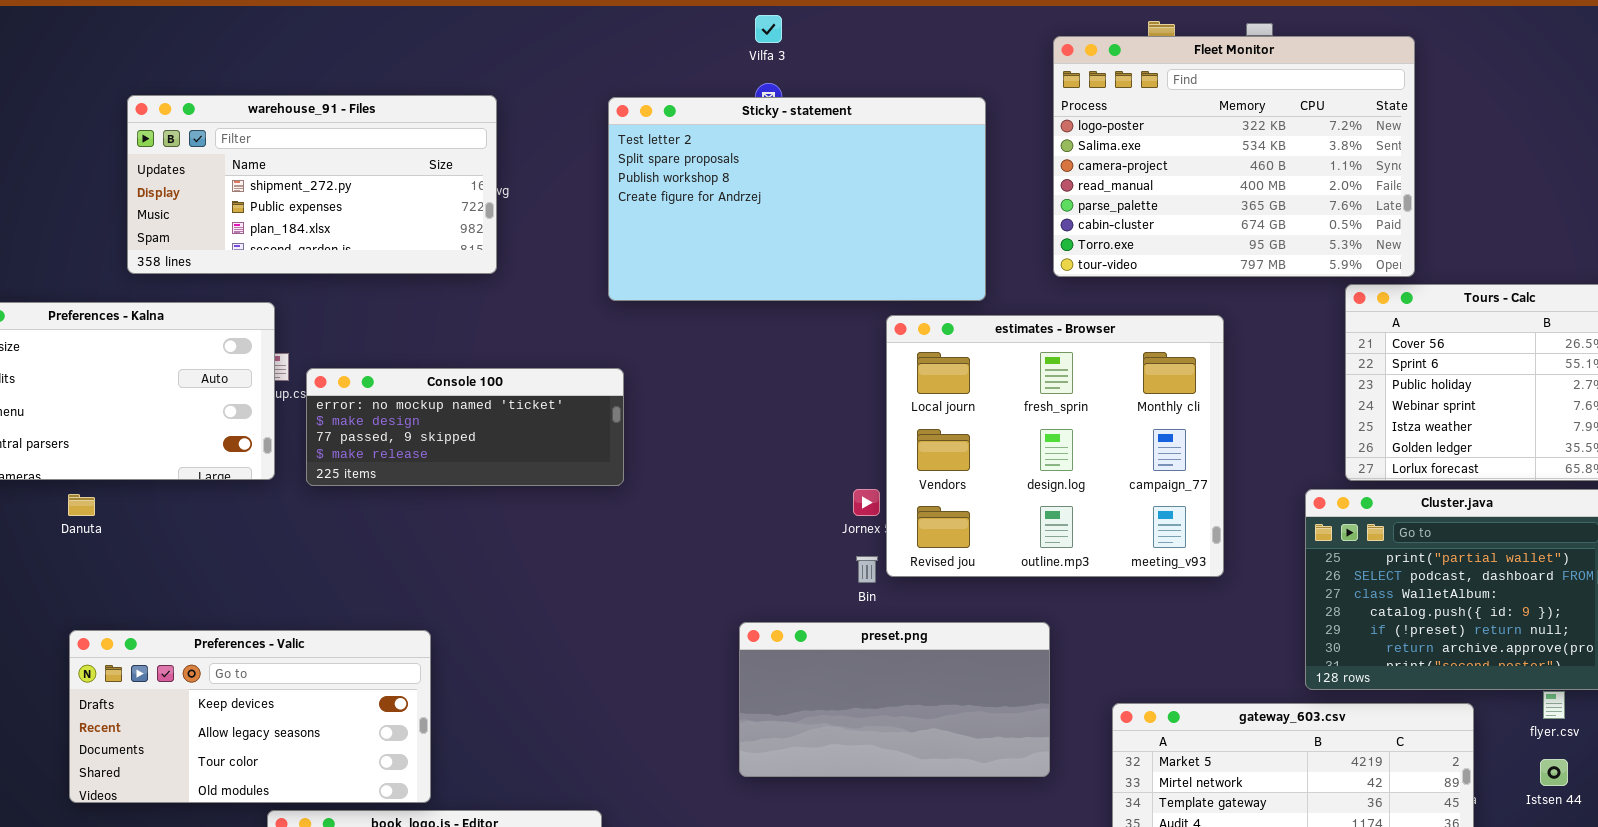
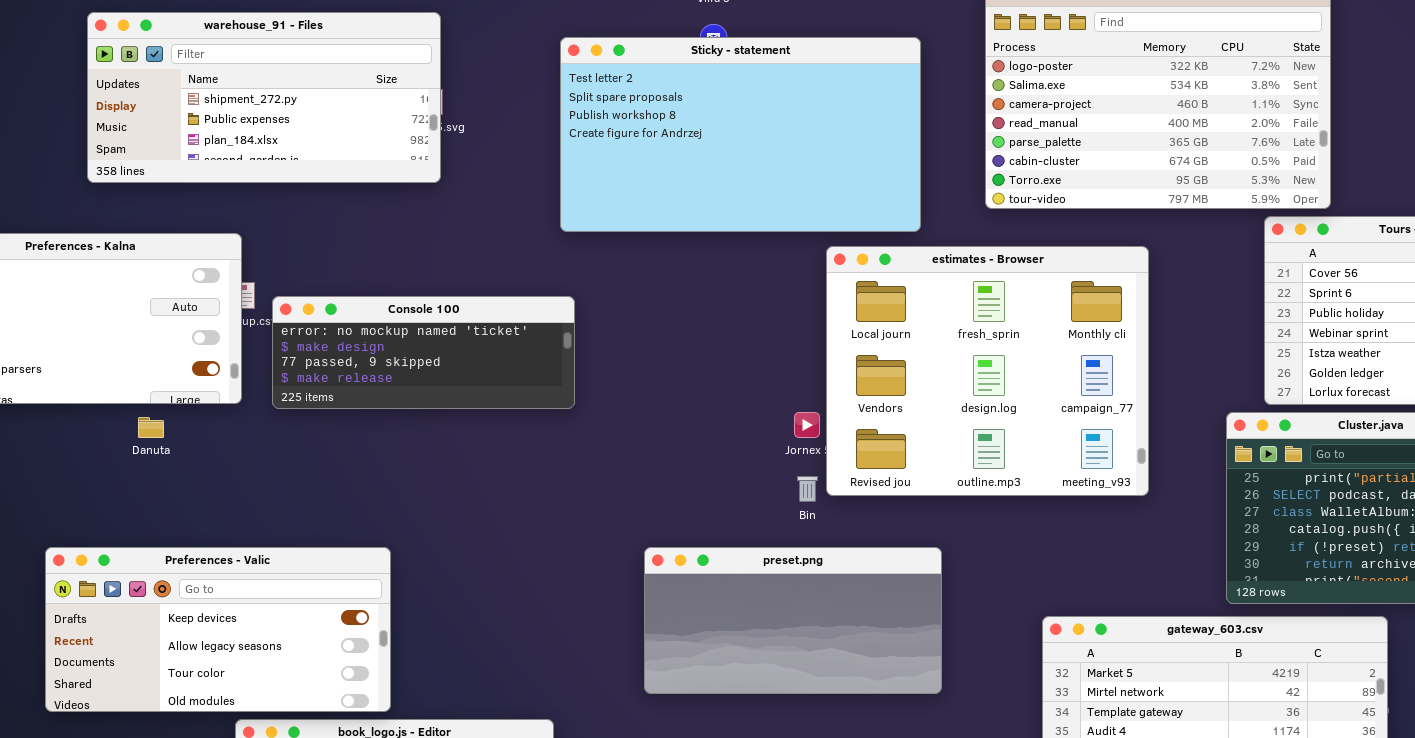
warehouse_91 - Files: [127,95,497,274] -> [87,12,441,183], moved
Danuta: [68,494,95,516] -> [138,417,164,438], moved
preset.png: [739,622,1050,777] -> [644,547,942,694], moved

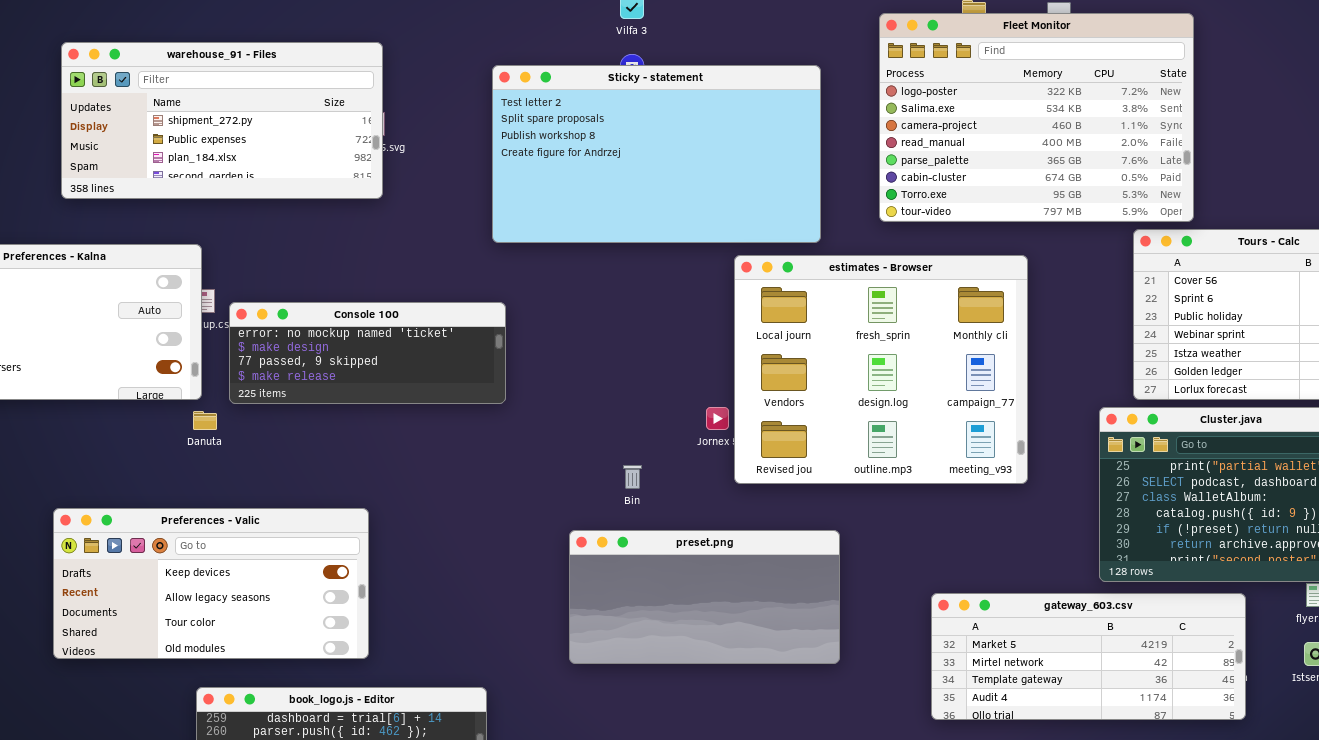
Danuta: [138,417,164,438] -> [193,411,217,430], moved
Bin: [797,476,818,502] -> [623,465,642,489], moved
Preferences - Valic: [45,547,391,712] -> [53,508,369,659], moved

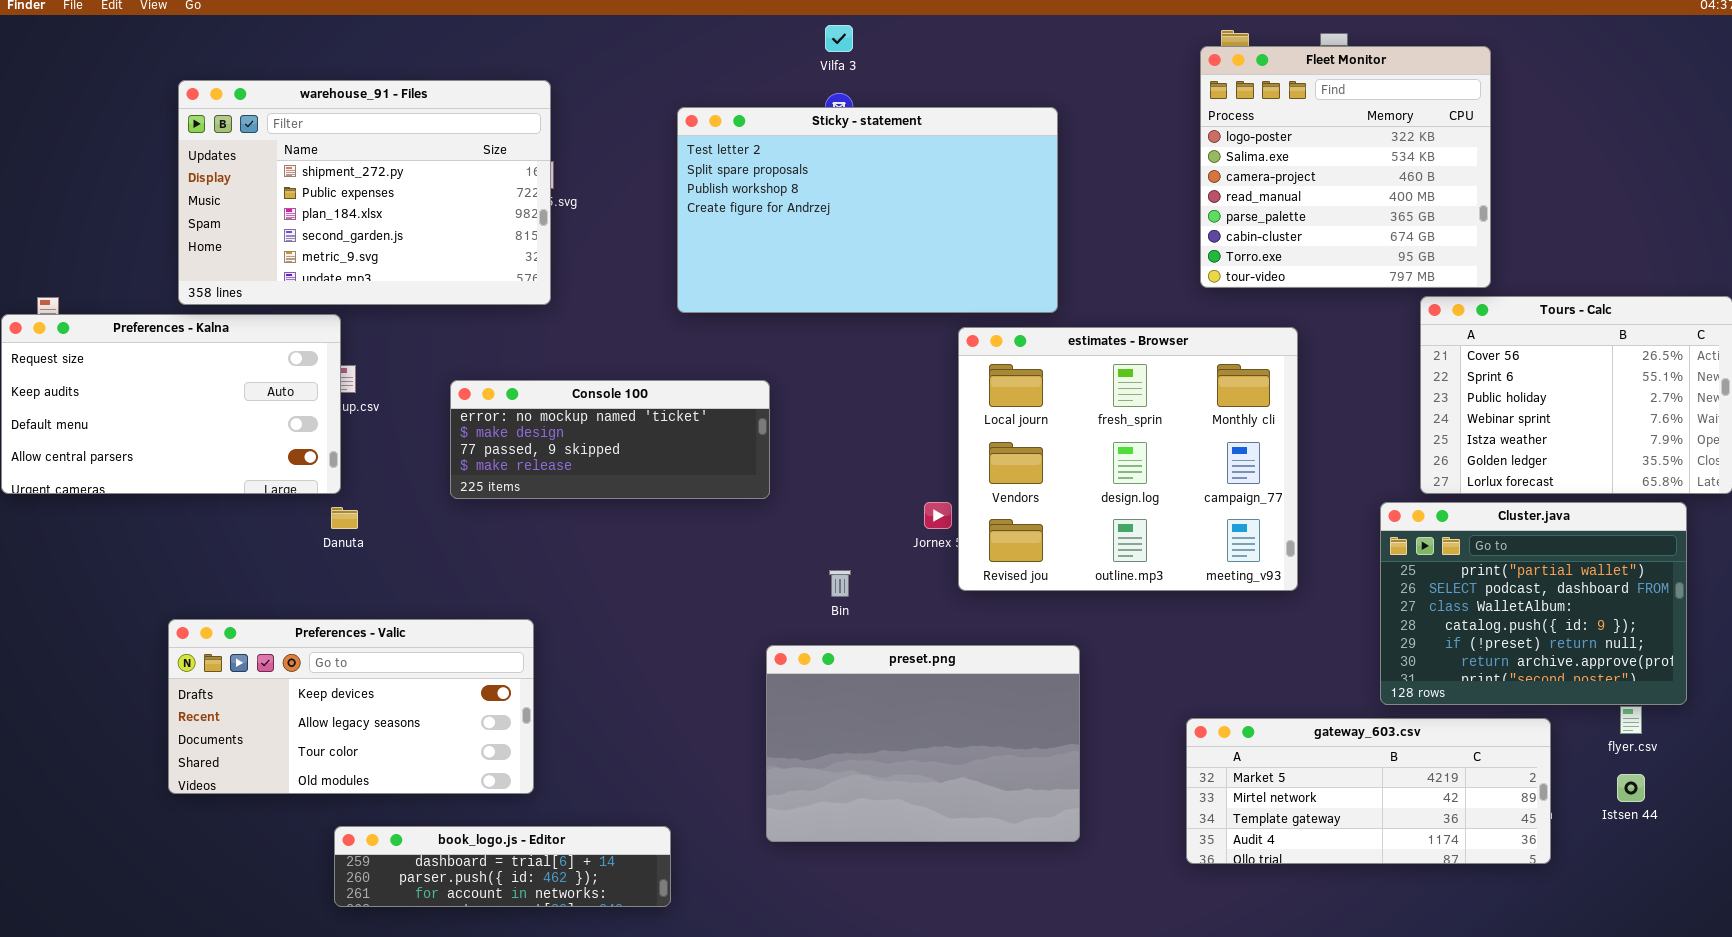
Fleet Monitor: [879,13,1194,222] -> [1200,46,1491,288], resized
warehouse_91 - Files: [61,42,383,199] -> [178,80,551,305], resized
Console 100: [229,302,506,404] -> [450,380,770,499], moved
preset.png: [569,530,840,664] -> [766,645,1080,842], resized

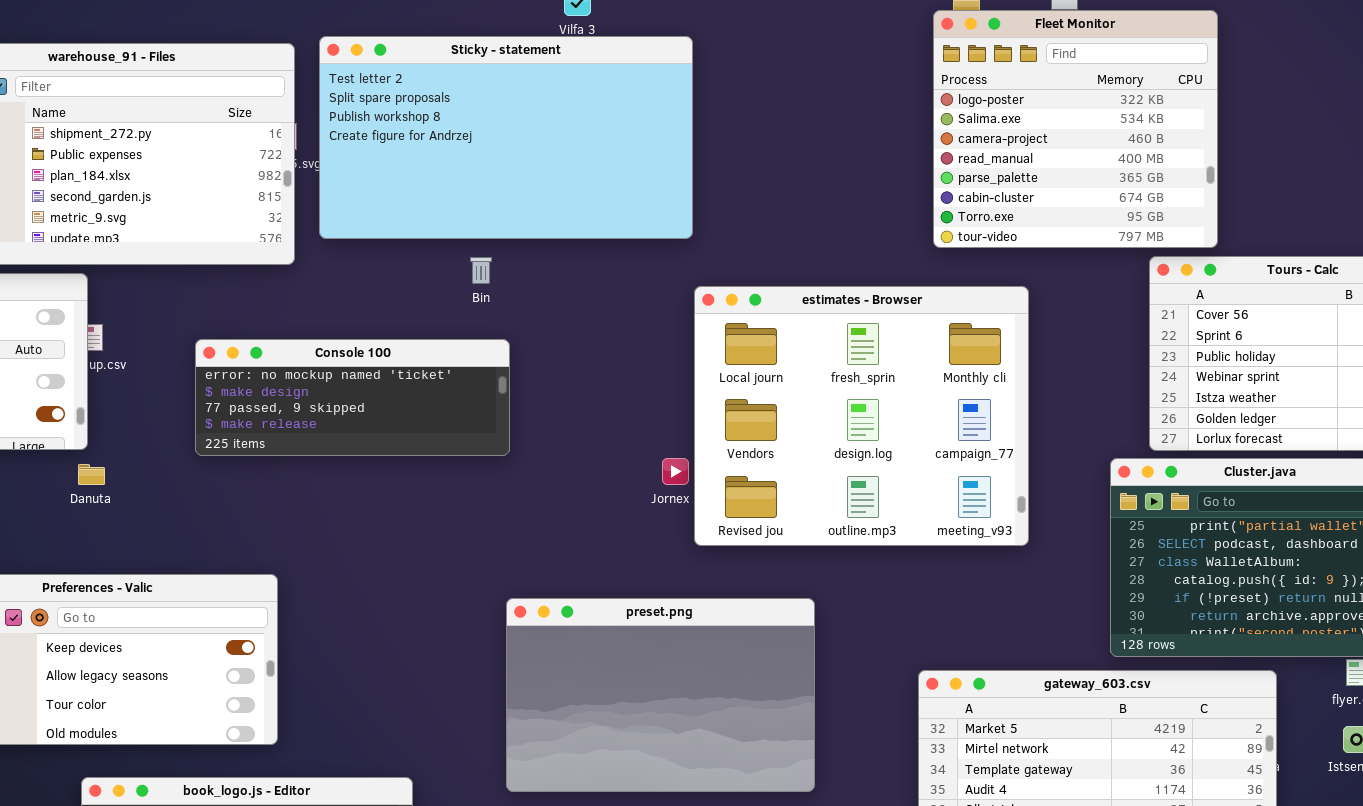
Sticky - statement: [677,107,1058,313] -> [319,36,693,239], moved
Bin: [829,570,851,597] -> [470,257,492,284], moved

